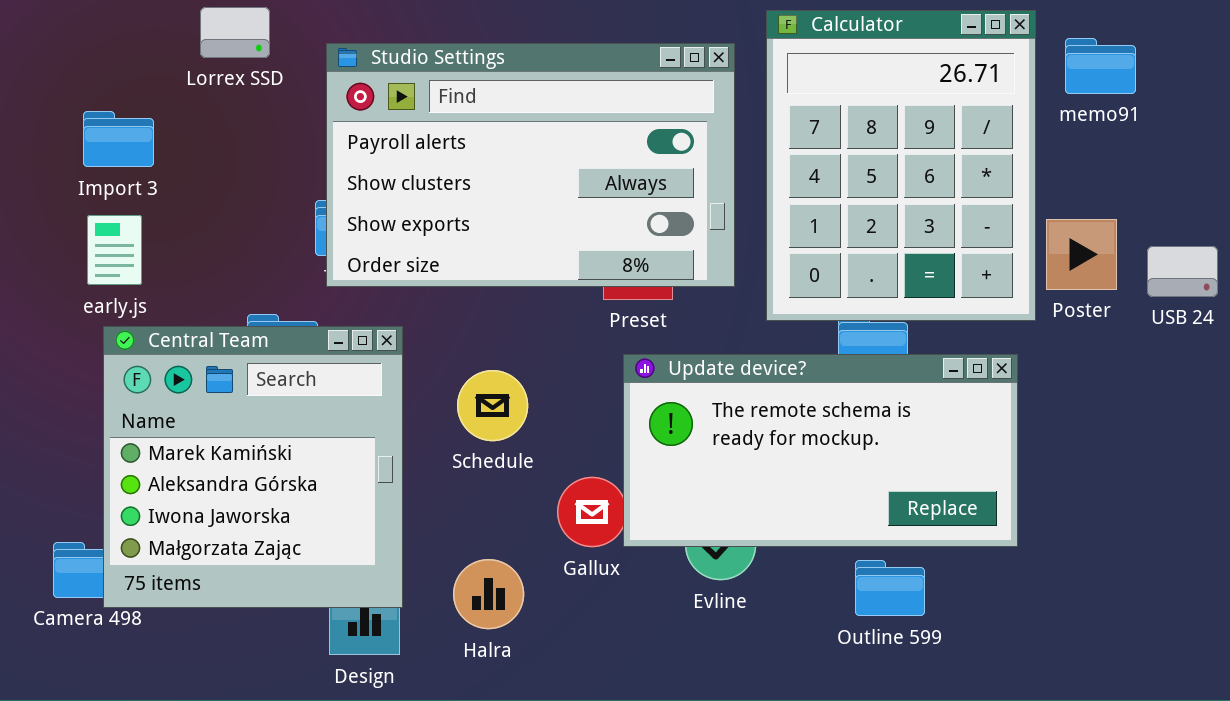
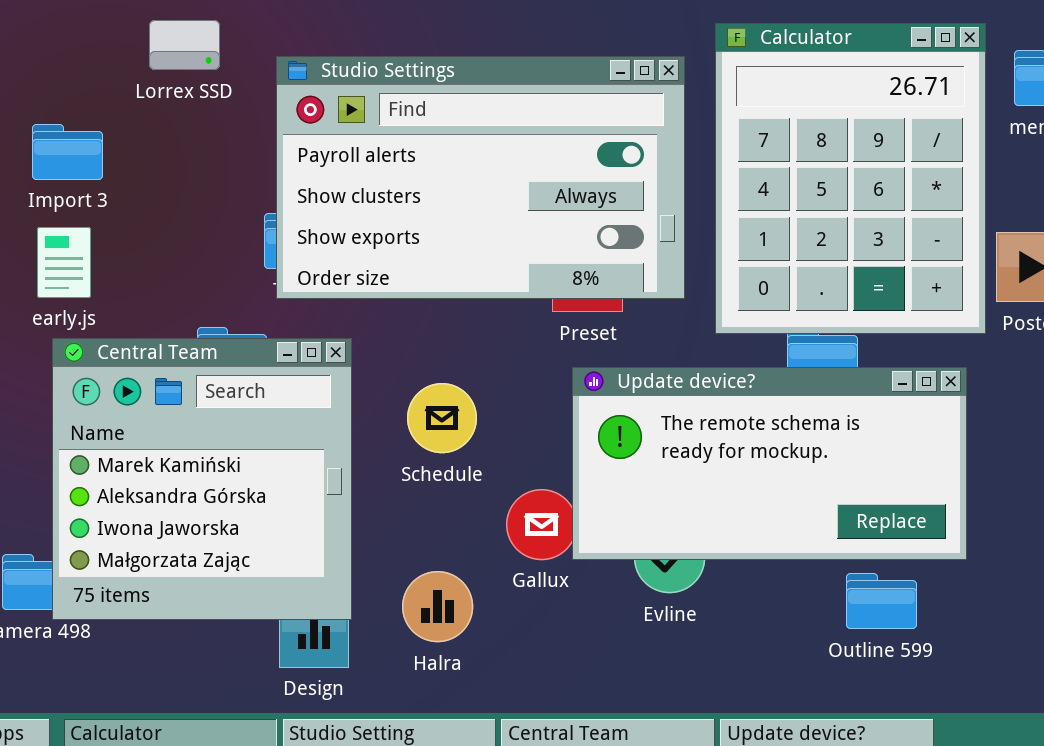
Outline 599: [855,560,925,616] -> [846,573,917,629], moved

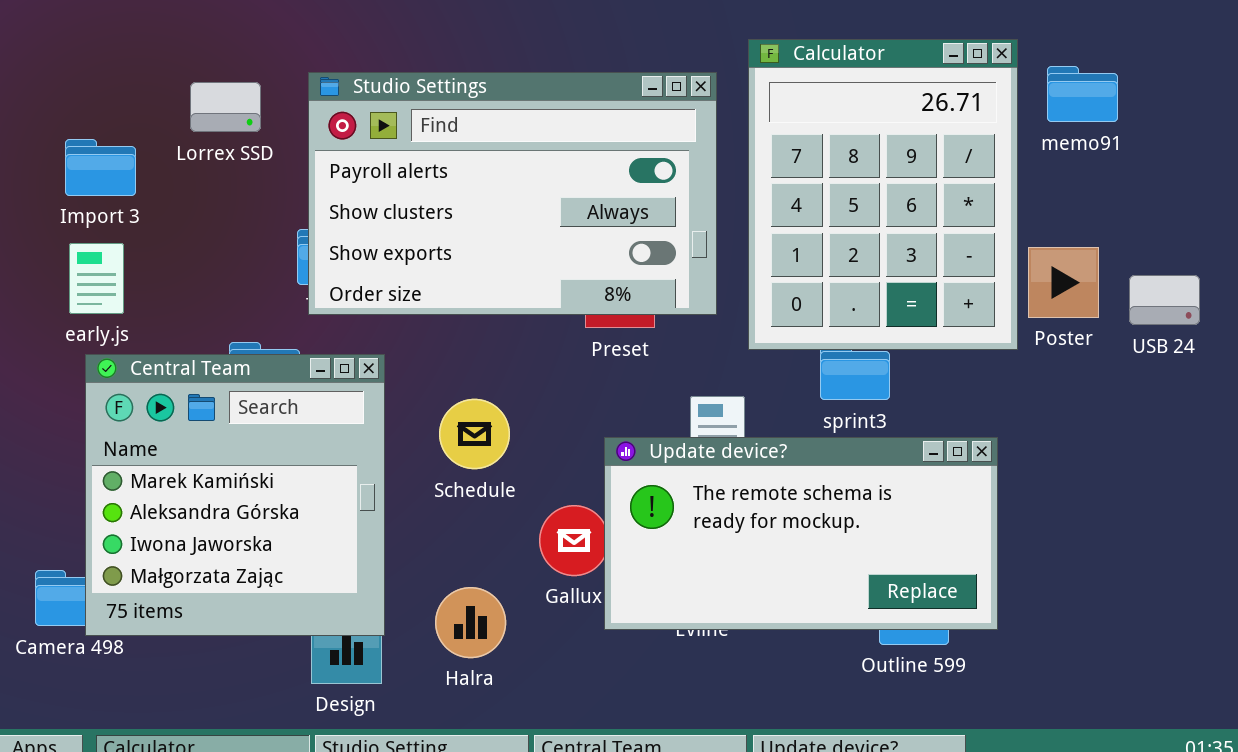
Lorrex SSD: [149,20,220,70] -> [190,82,261,132], moved
Update device?: [572,367,967,560] -> [604,437,998,630], moved

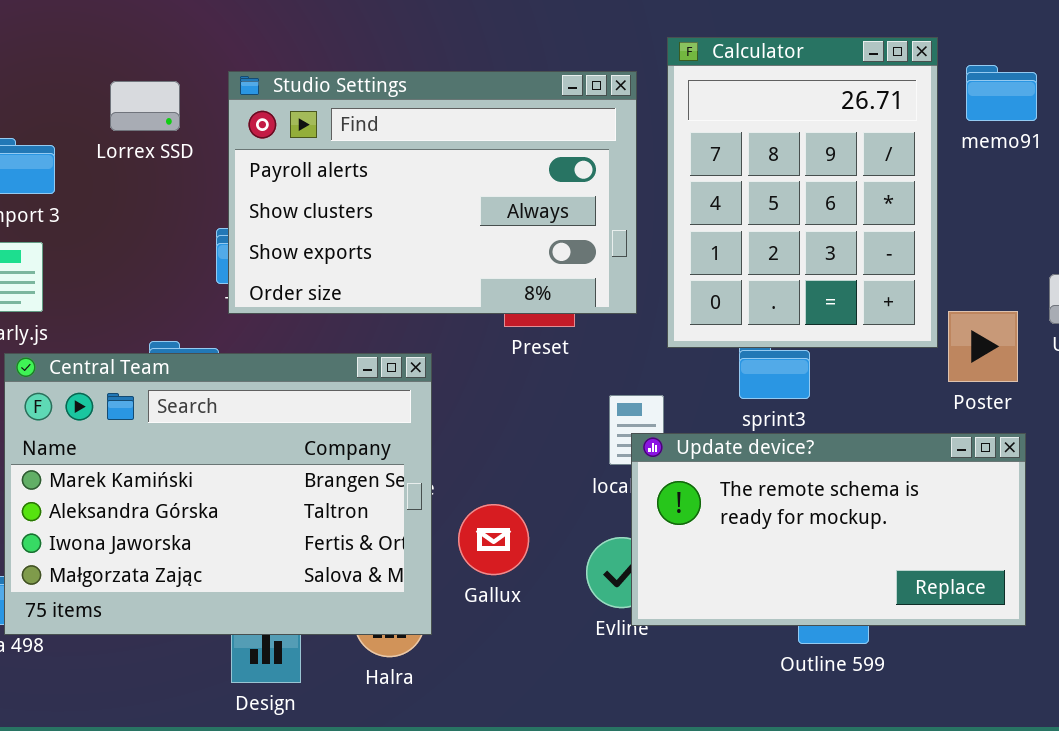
Poster: [1028,247,1099,318] -> [948,311,1018,382], moved
Central Team: [85,354,385,636] -> [4,353,432,635], resized
Update device?: [604,437,998,630] -> [631,433,1026,626], moved

